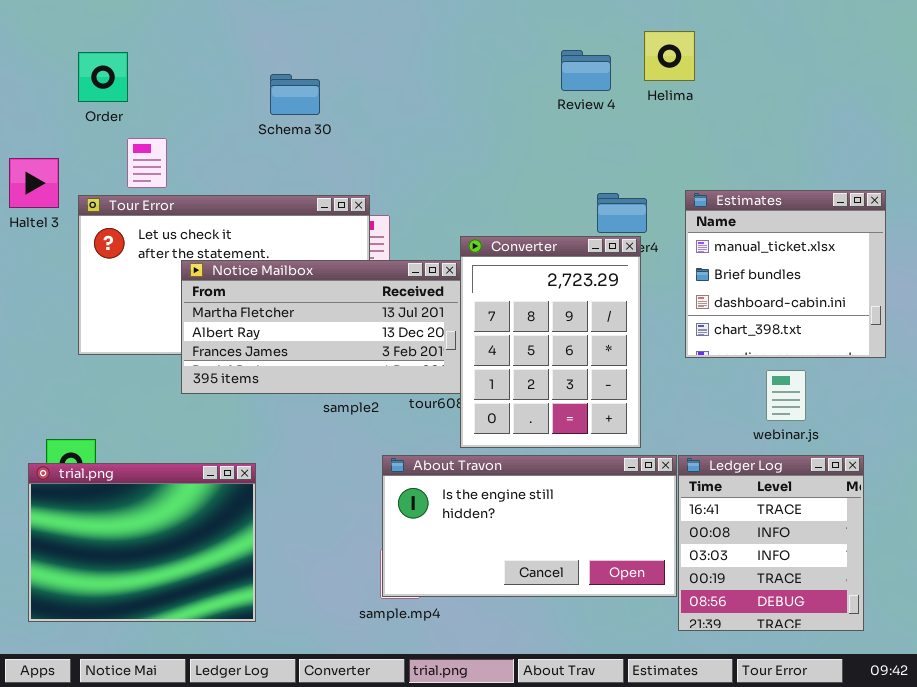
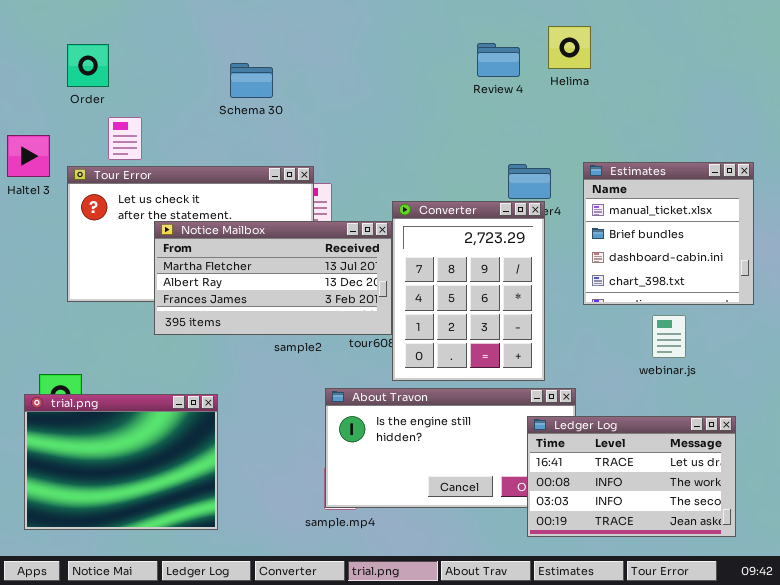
Ledger Log: [678,455,864,631] -> [527,416,736,537], resized

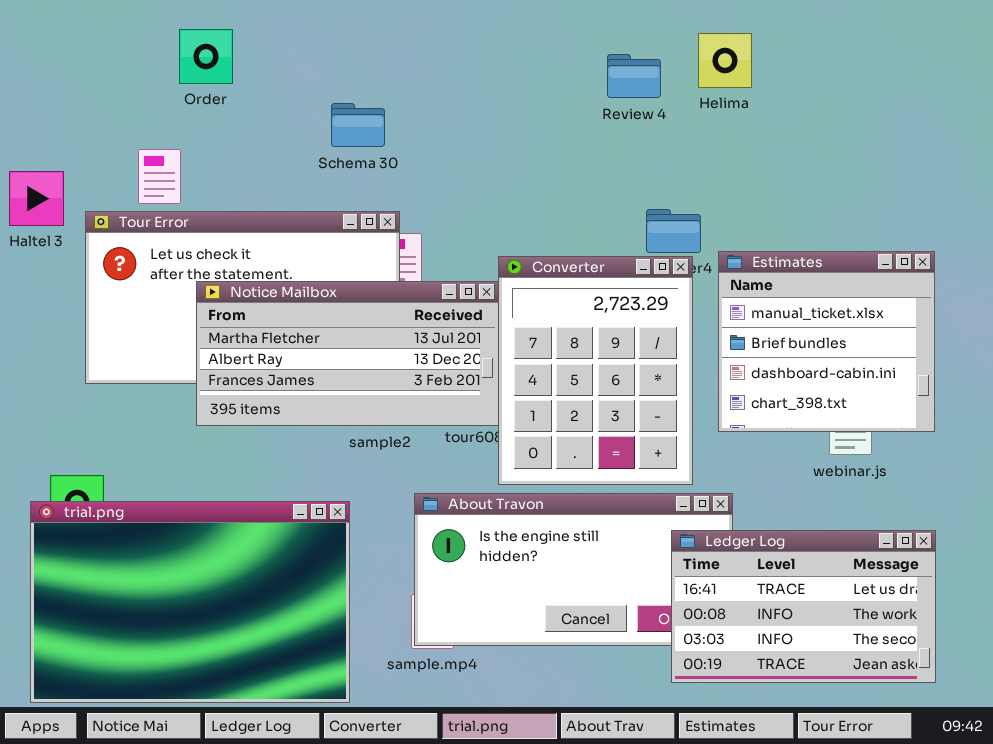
Order: [67,44,109,87] -> [179,29,233,84], moved
Schema 30: [230,63,273,98] -> [331,103,385,147], moved
Estimates: [583,162,754,305] -> [718,251,935,432], moved
trial.png: [24,394,218,530] -> [30,501,350,703], resized

